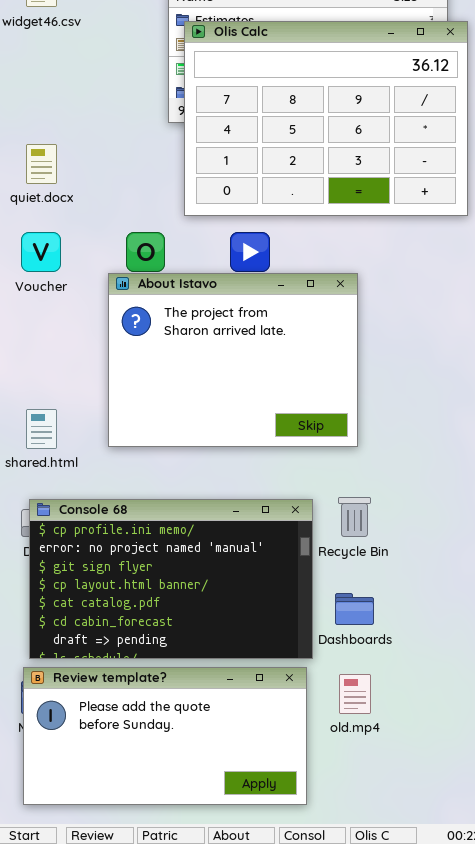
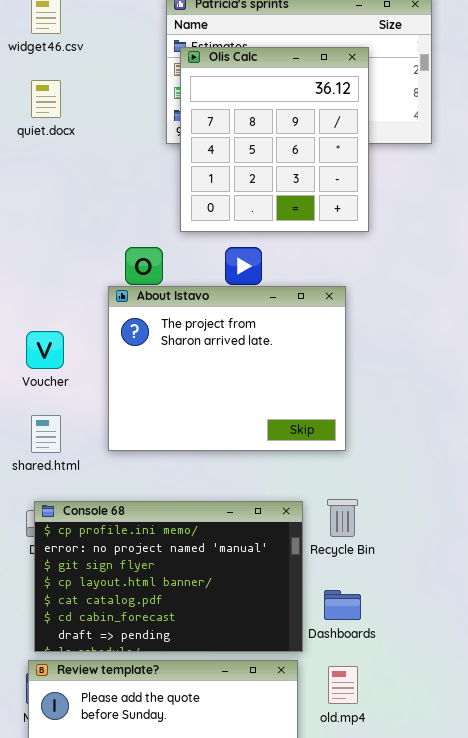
Olis Calc: [184,21,468,216] -> [180,47,369,232], resized
quiet.docx: [26,144,57,184] -> [31,80,61,118], moved
Voucher: [21,232,61,272] -> [26,331,64,369], moved

